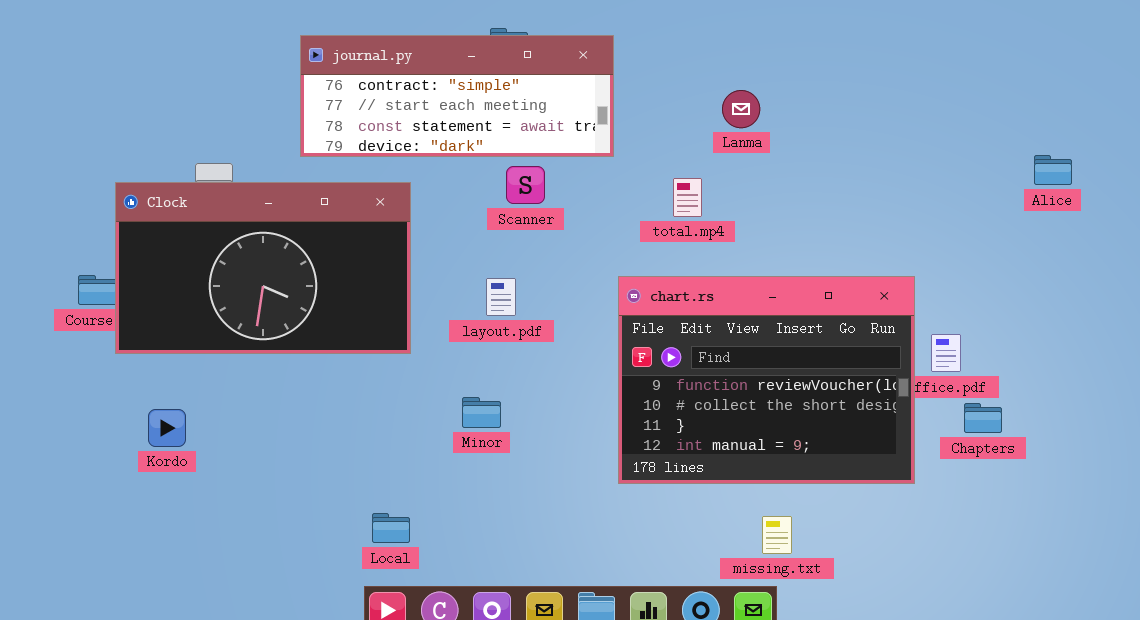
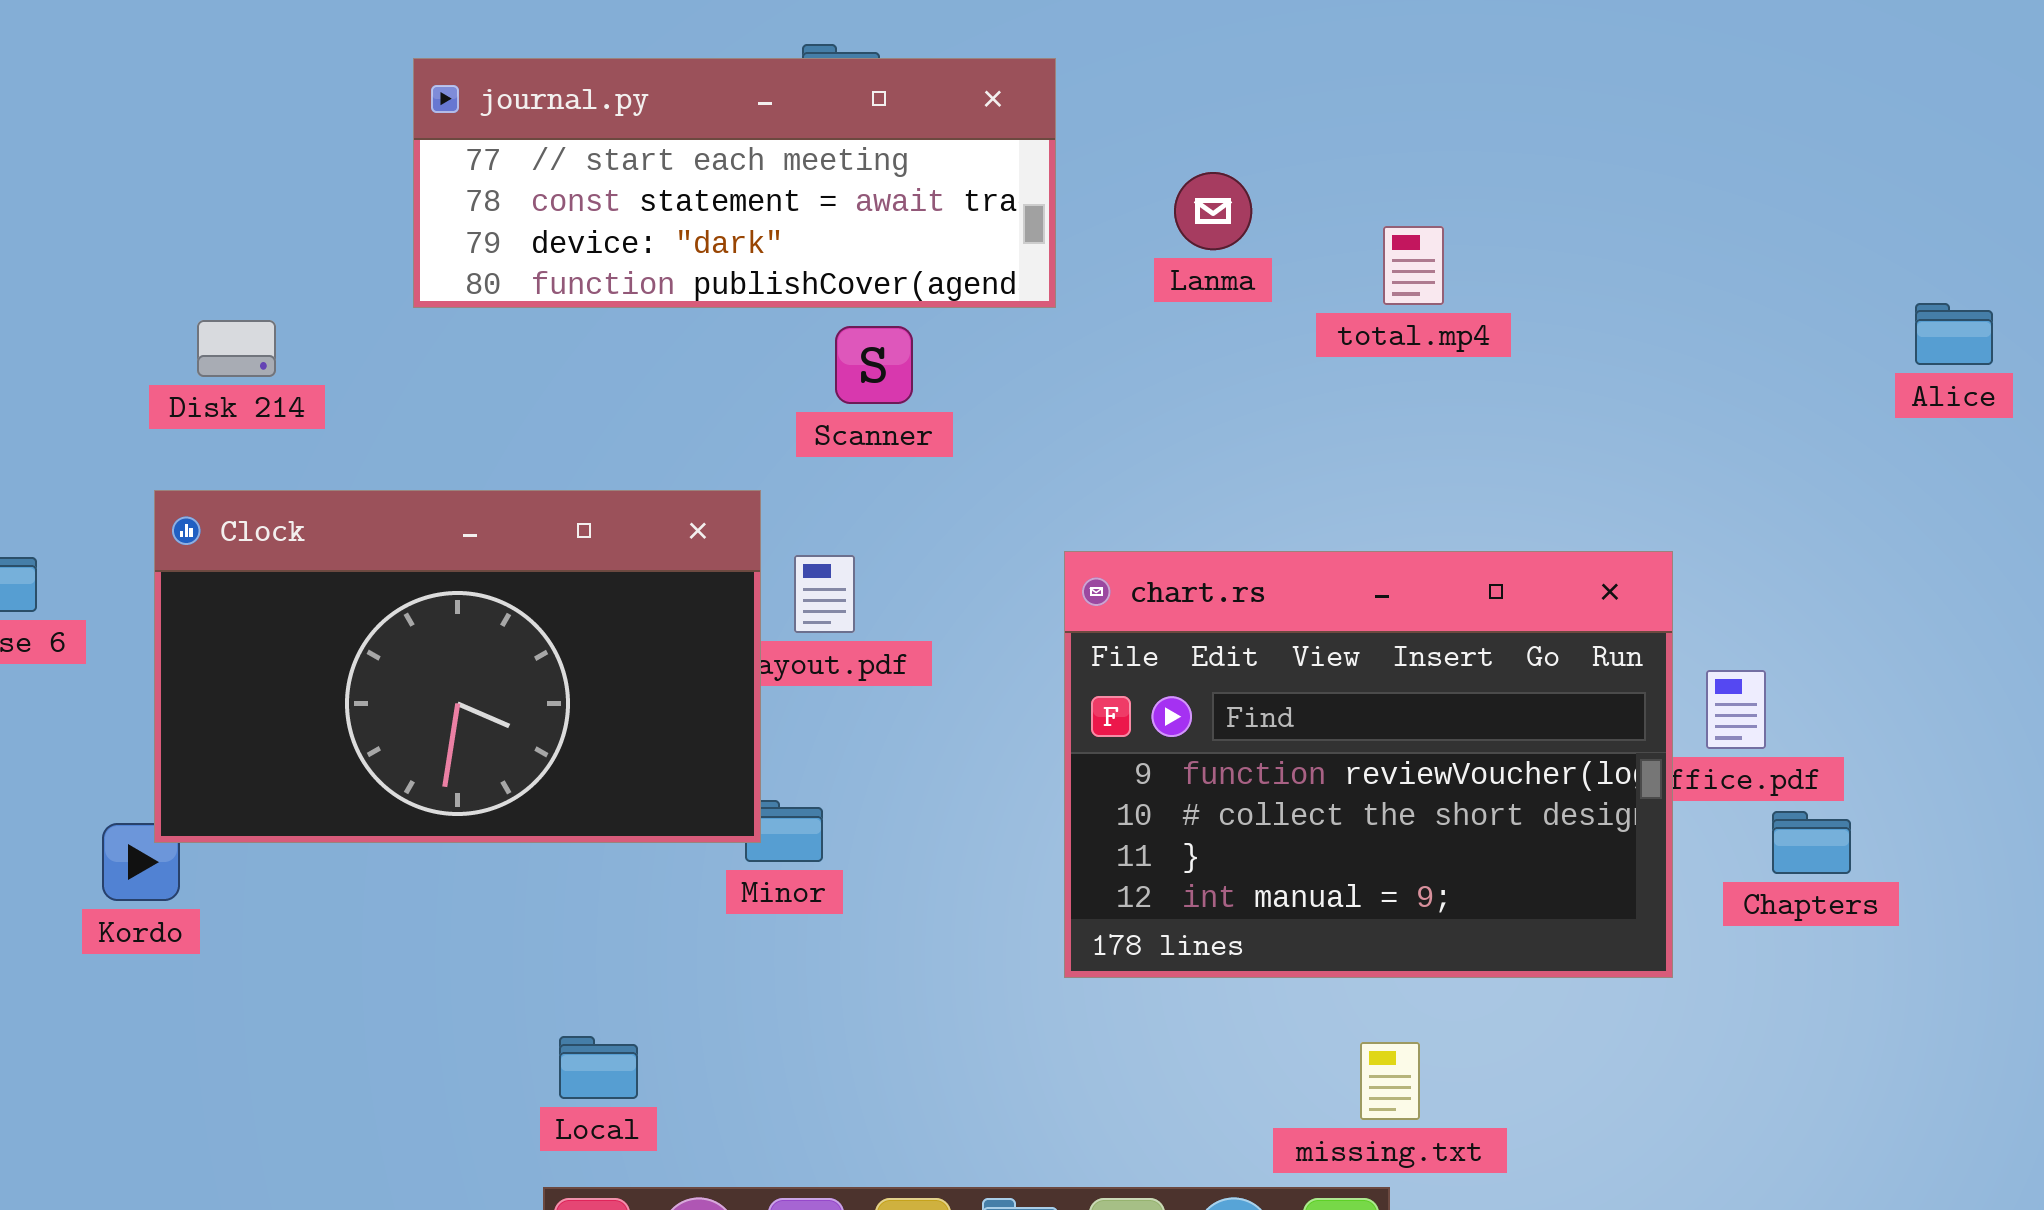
journal.py: [300,35,614,157] -> [413,58,1056,308], scrolled down 1 row
Lanma: [722,90,760,128] -> [1174,172,1252,250], moved
total.mp4: [673,178,702,217] -> [1383,226,1444,305], moved
Clock: [115,182,411,354] -> [154,490,761,843], moved

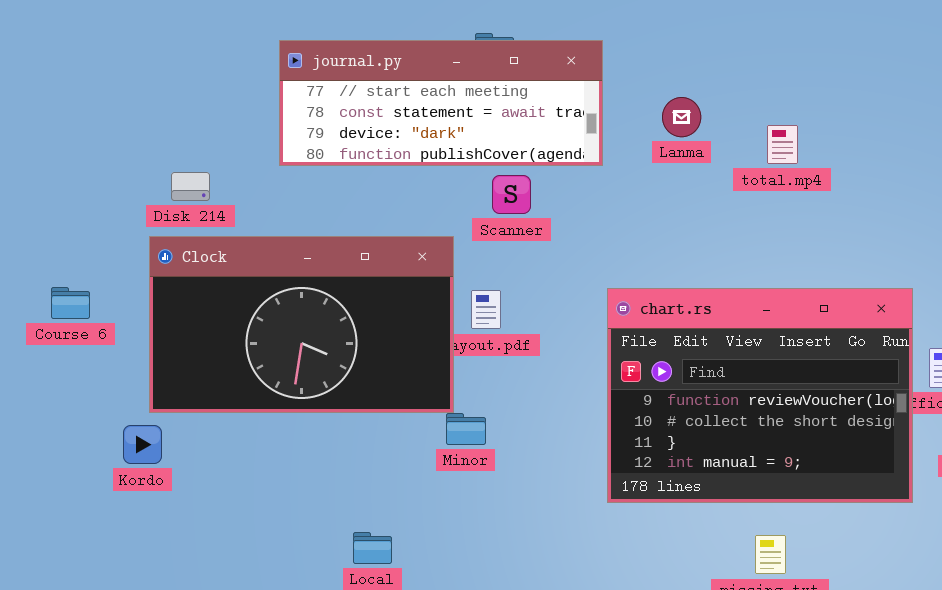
Clock: [154,490,761,843] -> [149,236,454,413], moved

